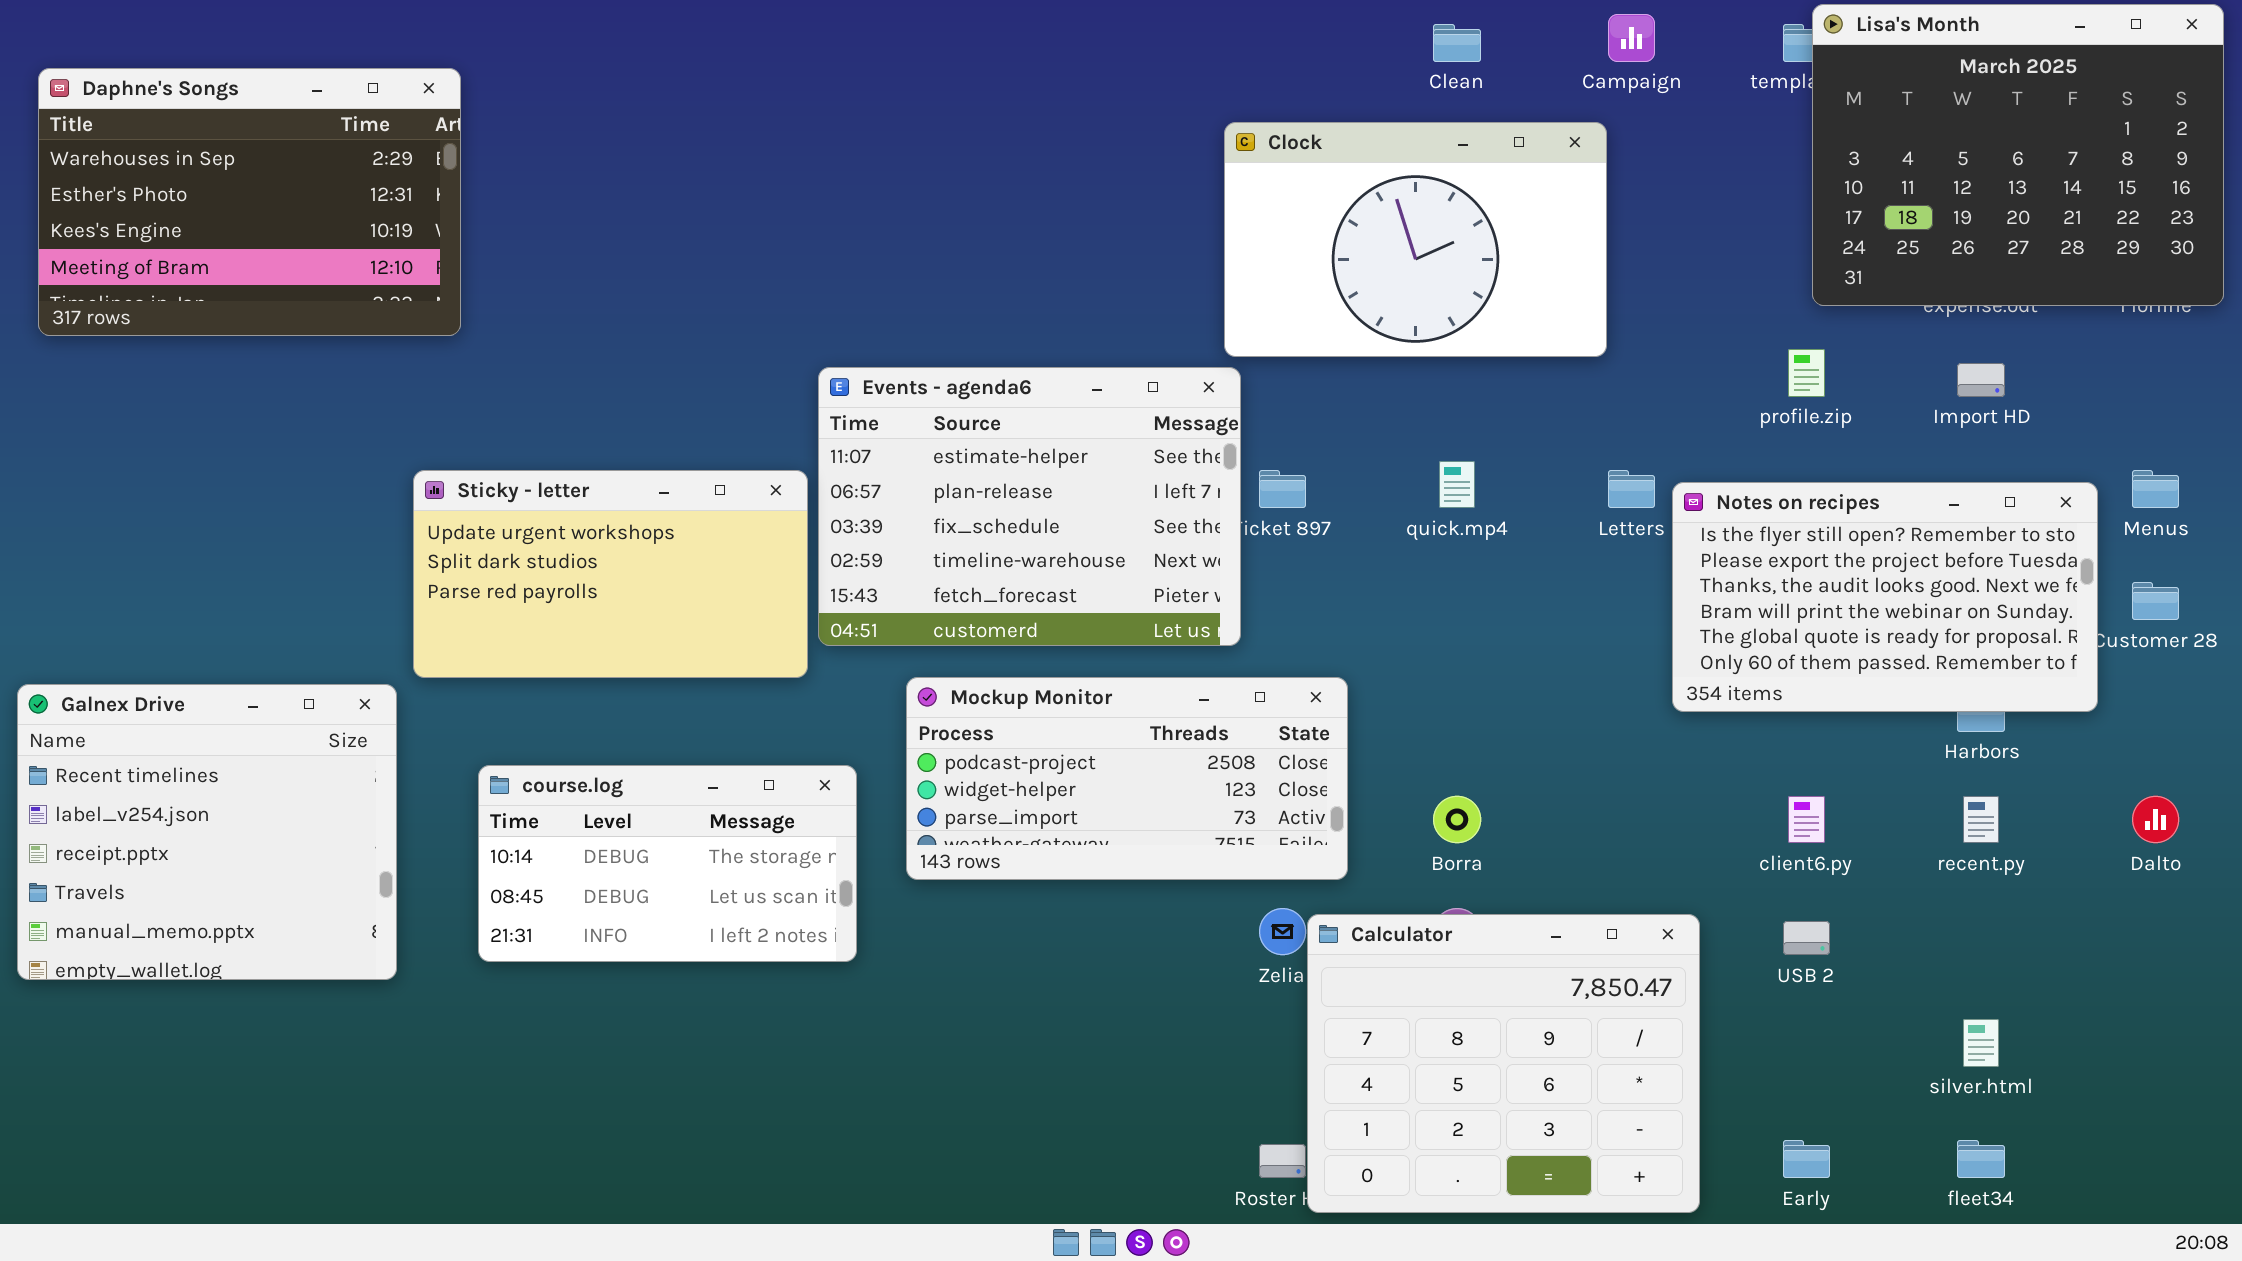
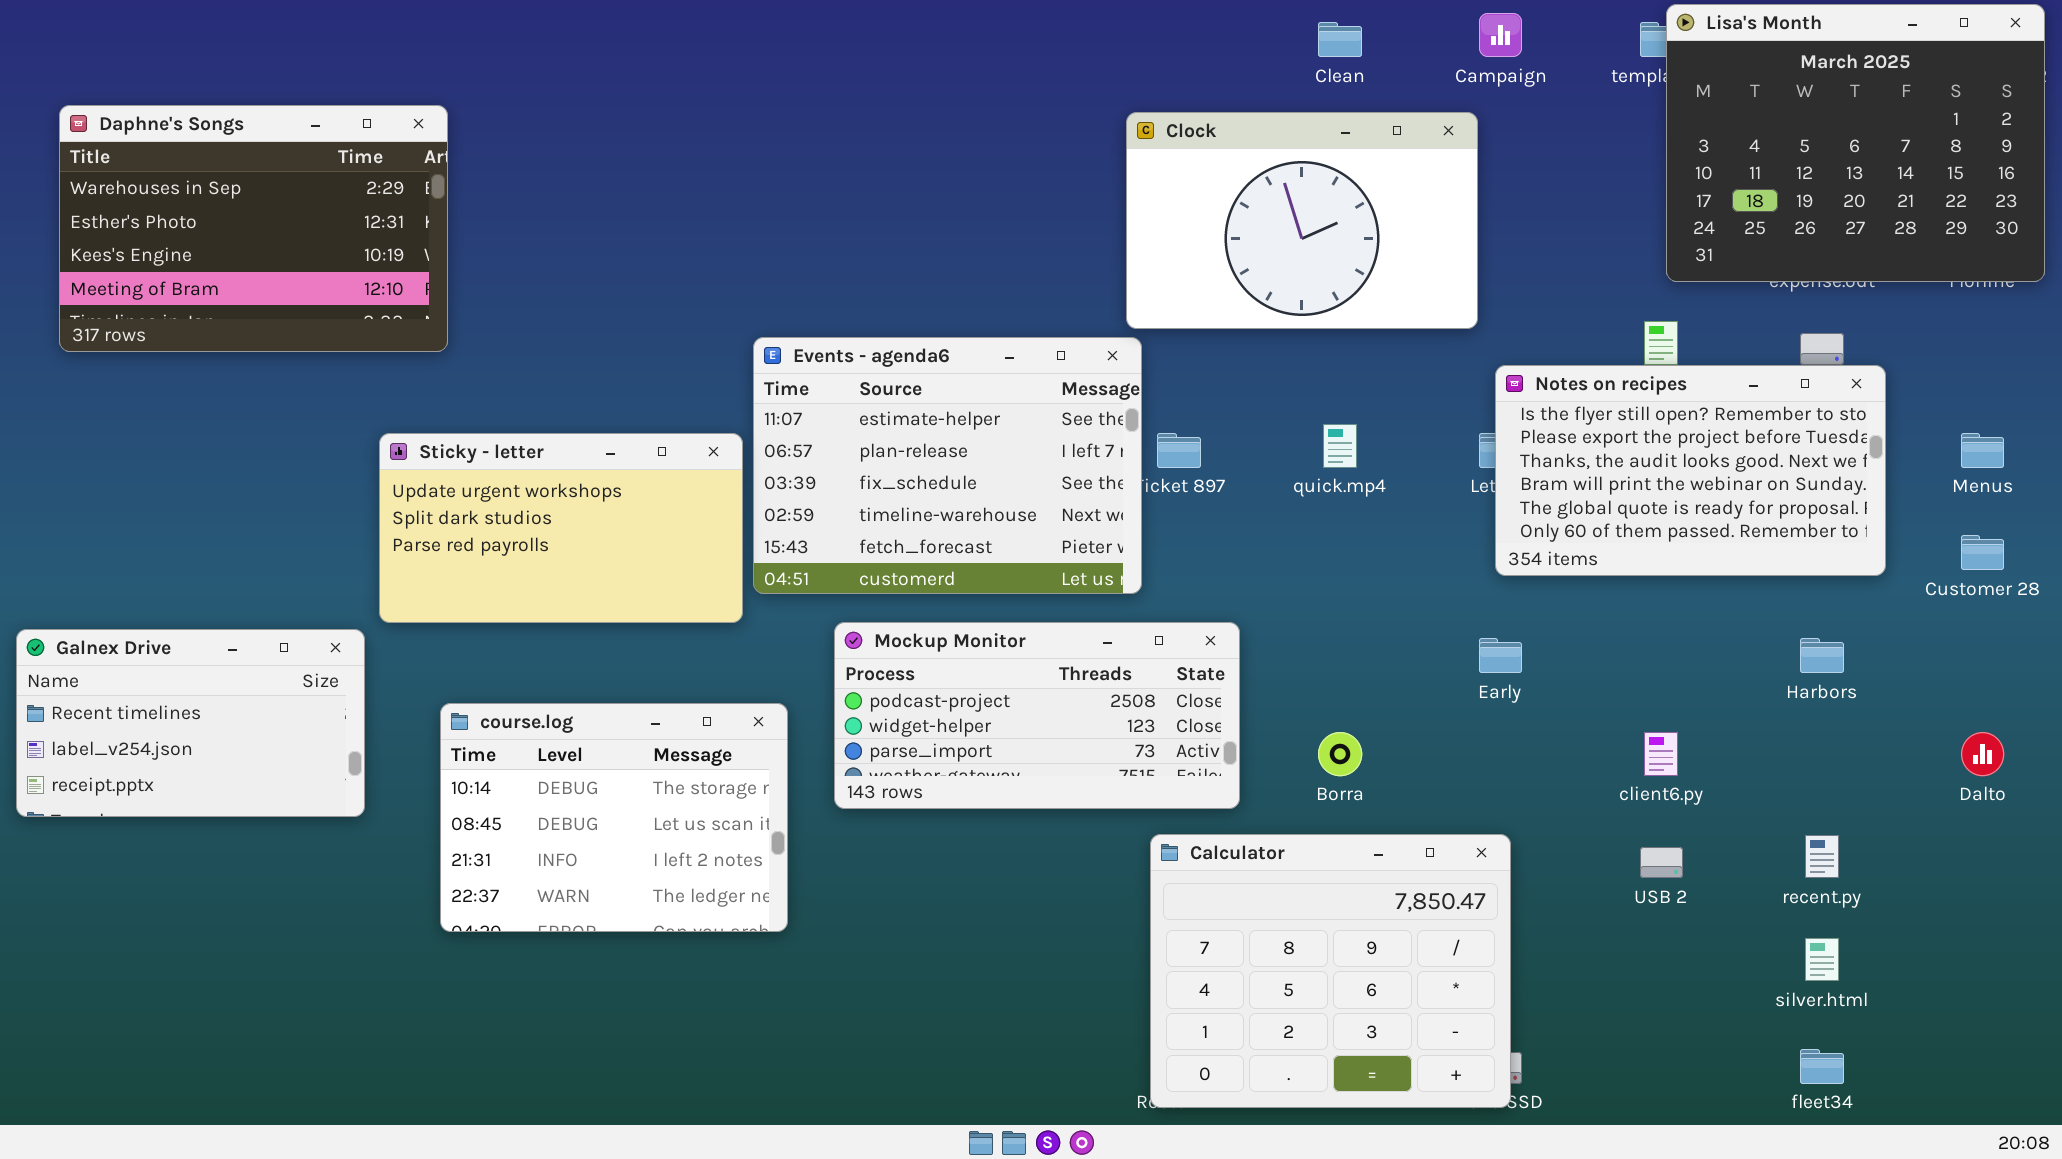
Daphne's Songs: [38,68,461,336] -> [59,105,448,352], moved
Notes on recipes: [1672,482,2098,712] -> [1495,365,1886,576], moved
Galnex Drive: [17,684,397,980] -> [16,629,365,817], resized
course.log: [478,765,857,962] -> [440,703,788,932], resized
recent.py: [1963,796,1999,843] -> [1805,835,1839,878], moved
Calculator: [1307,914,1700,1213] -> [1150,834,1511,1108], moved
Early: [1783,1140,1830,1178] -> [1479,638,1522,673], moved

